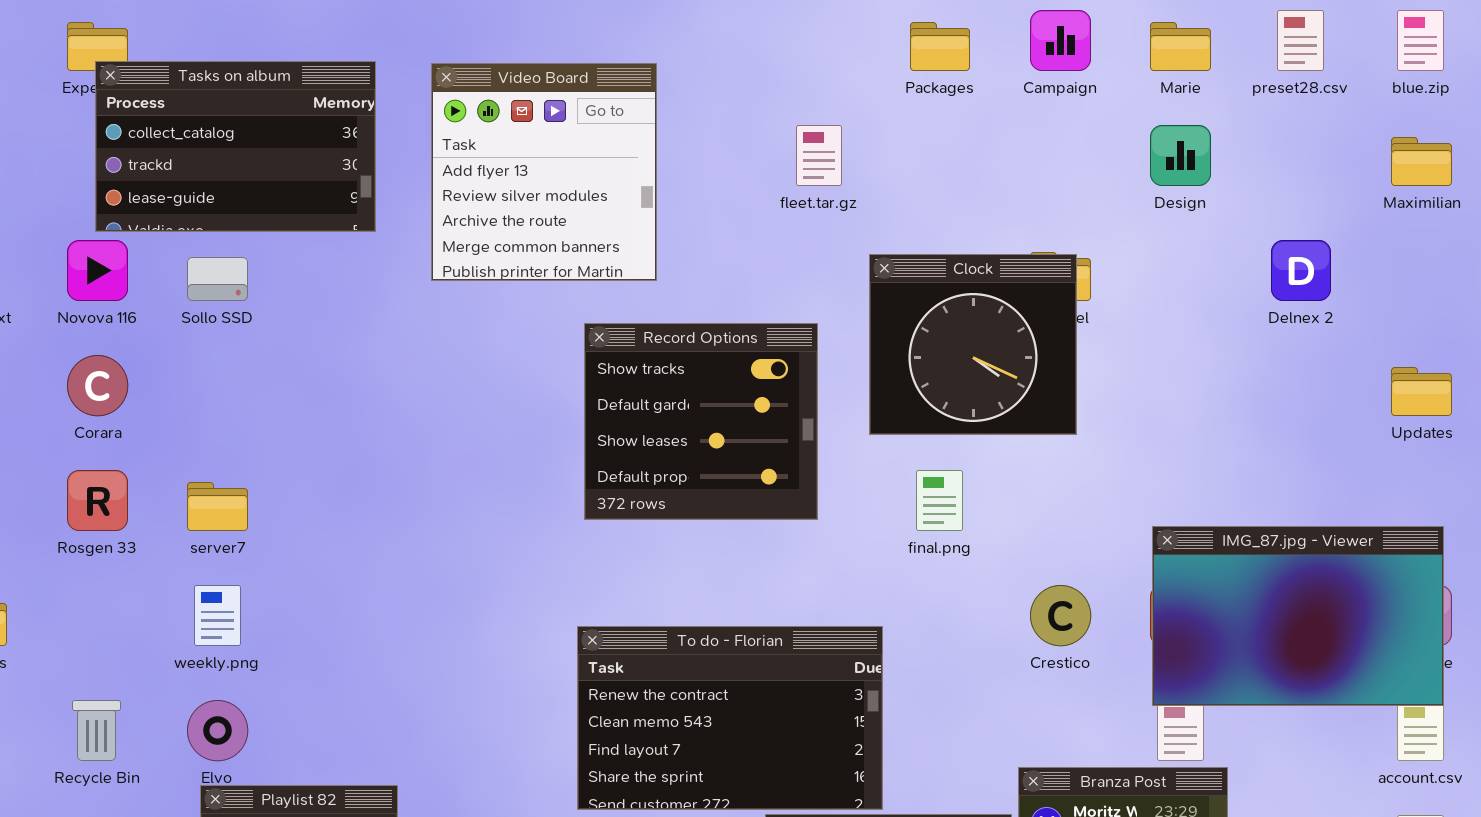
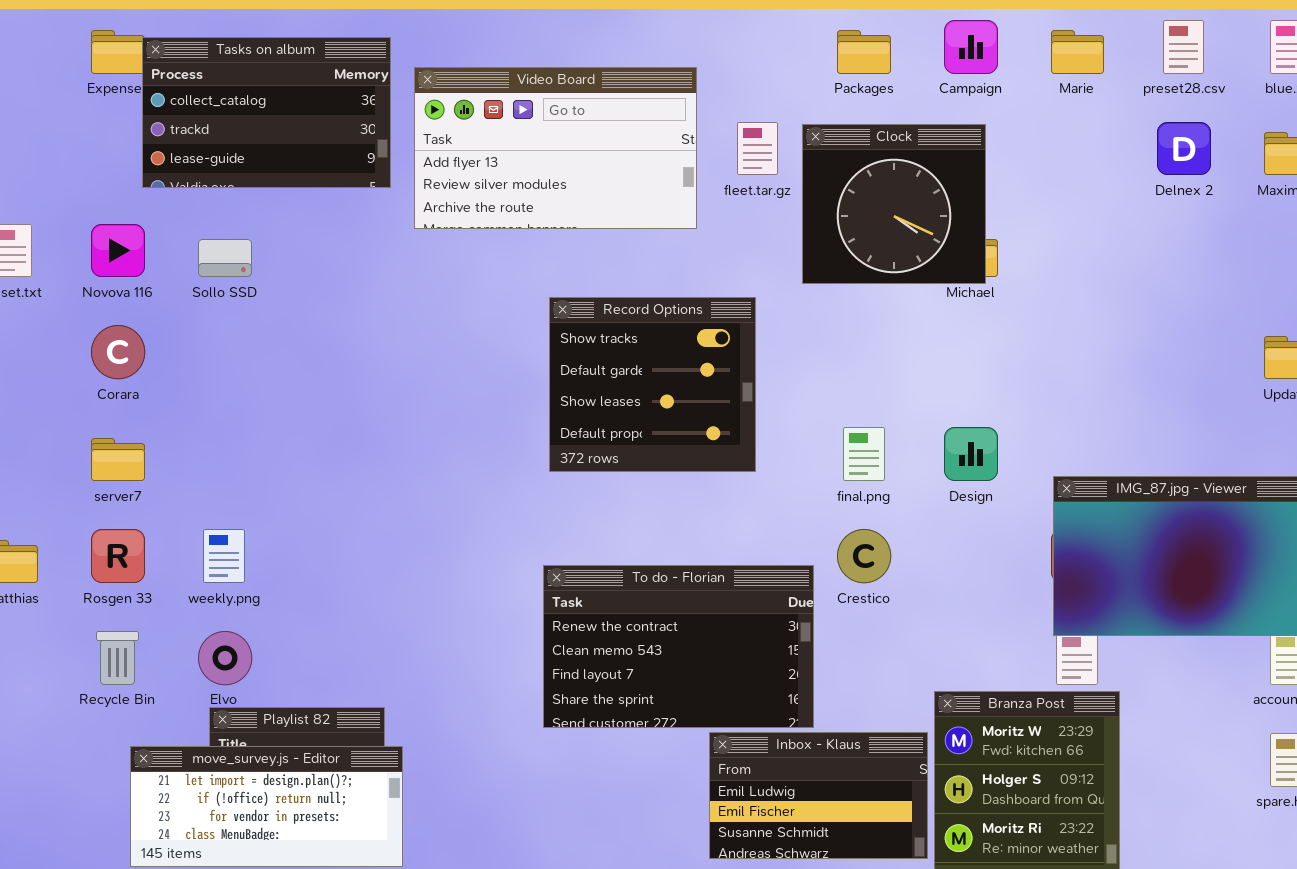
Tasks on album: [95,61,376,232] -> [142,37,391,188], moved
Video Board: [431,63,657,281] -> [414,67,697,229], resized
Design: [1150,125,1211,186] -> [944,427,998,481], moved
Delnex 2: [1271,240,1331,301] -> [1157,122,1211,175], moved
Clock: [869,254,1077,435] -> [802,124,986,284], moved
Rosgen 33: [67,470,128,531] -> [91,529,145,583], moved
server7: [187,482,248,531] -> [91,438,145,481], moved
Crestico: [1030,585,1091,646] -> [837,529,891,583], moved

